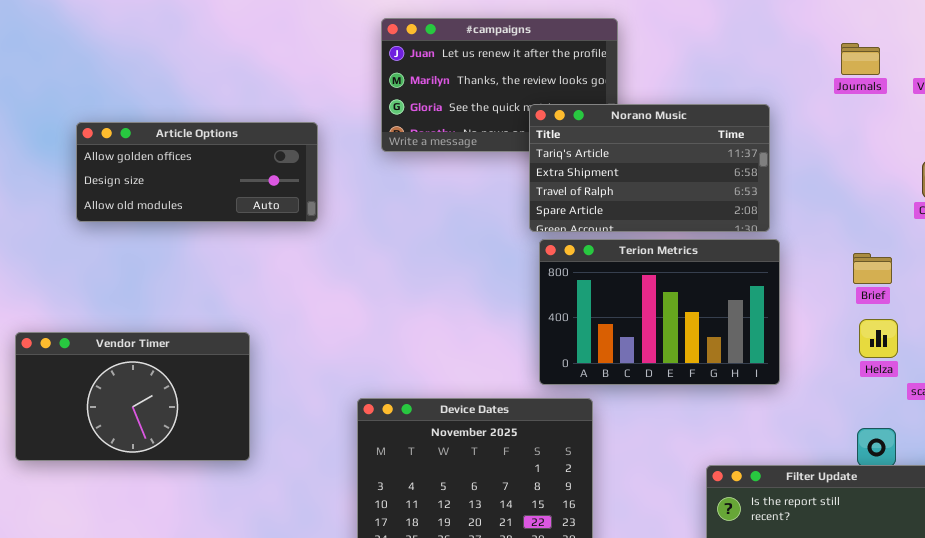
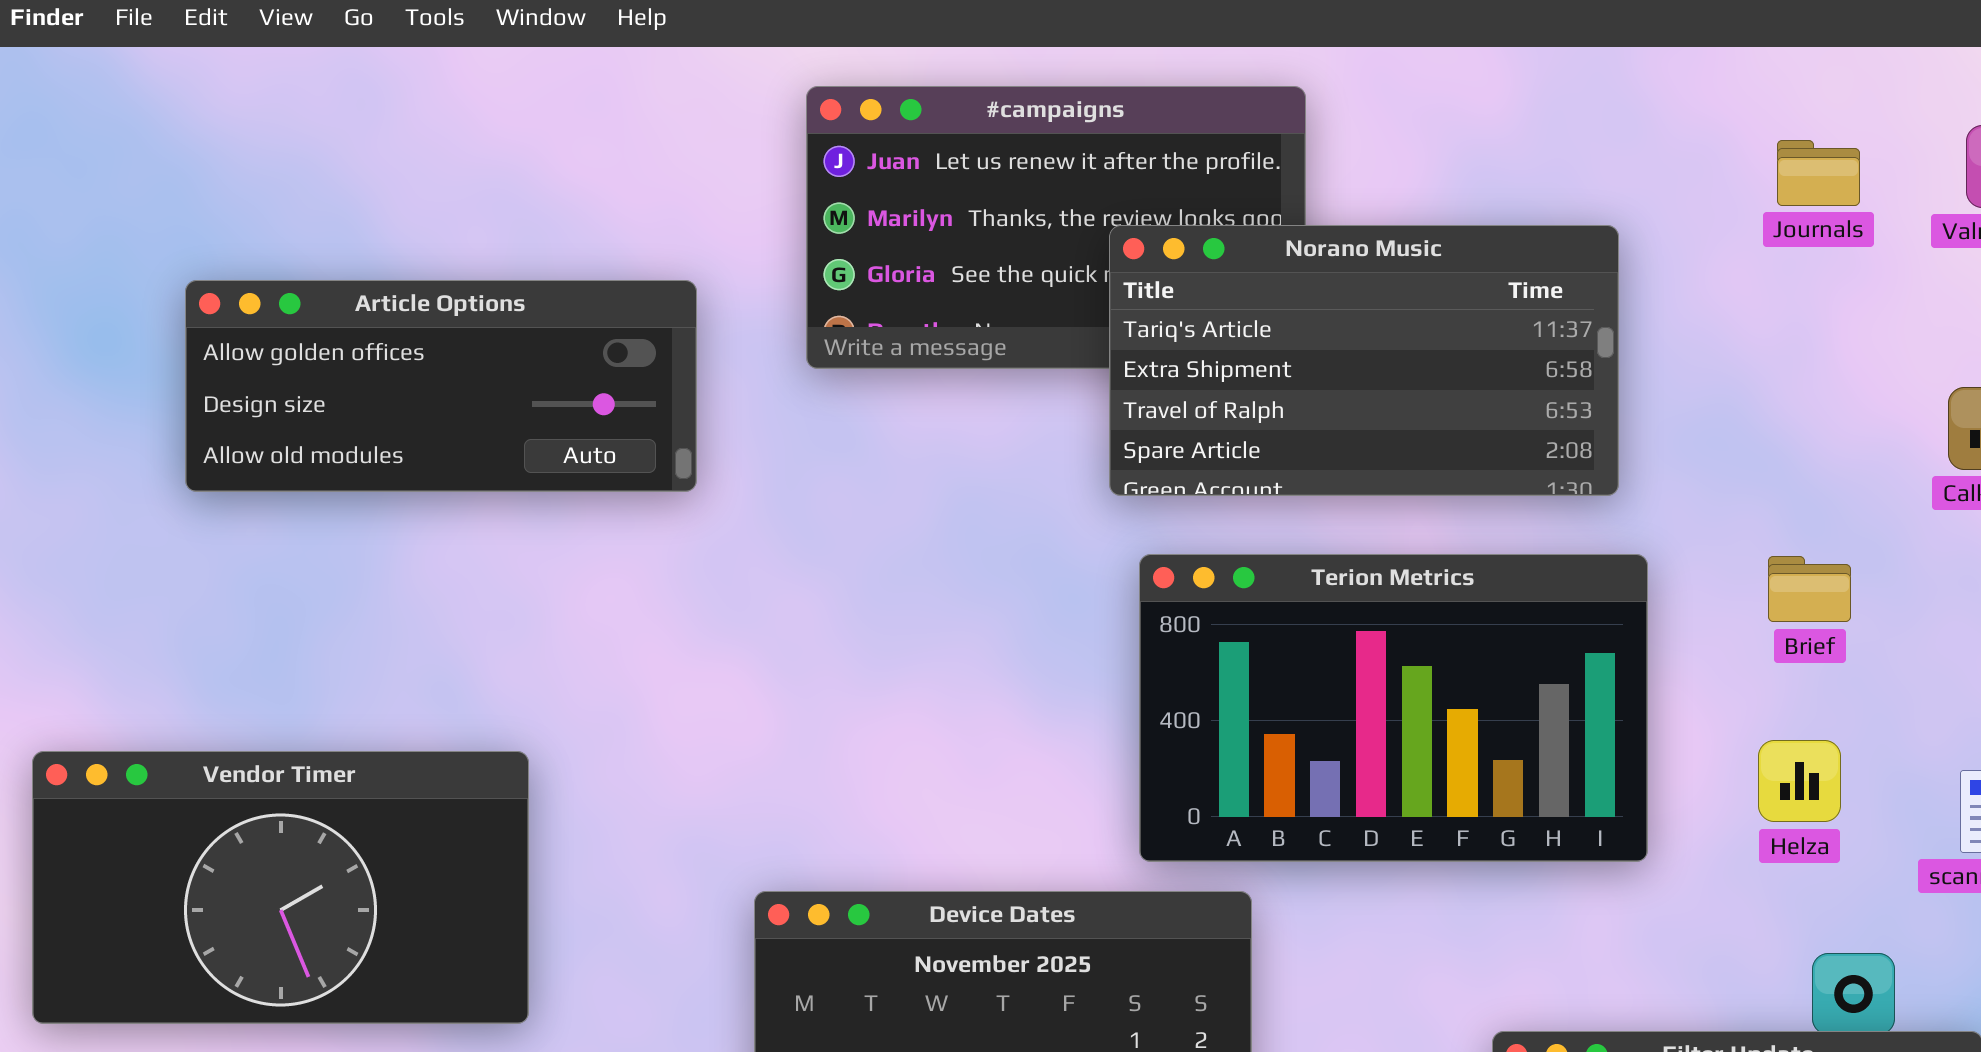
Norano Music: [529,104,770,232] -> [1109,225,1619,496], moved
Article Options: [76,122,318,222] -> [185,280,697,492], moved
Brief: [853,253,892,284] -> [1768,556,1851,622], moved
Helza: [859,319,898,358] -> [1758,740,1841,822], moved

